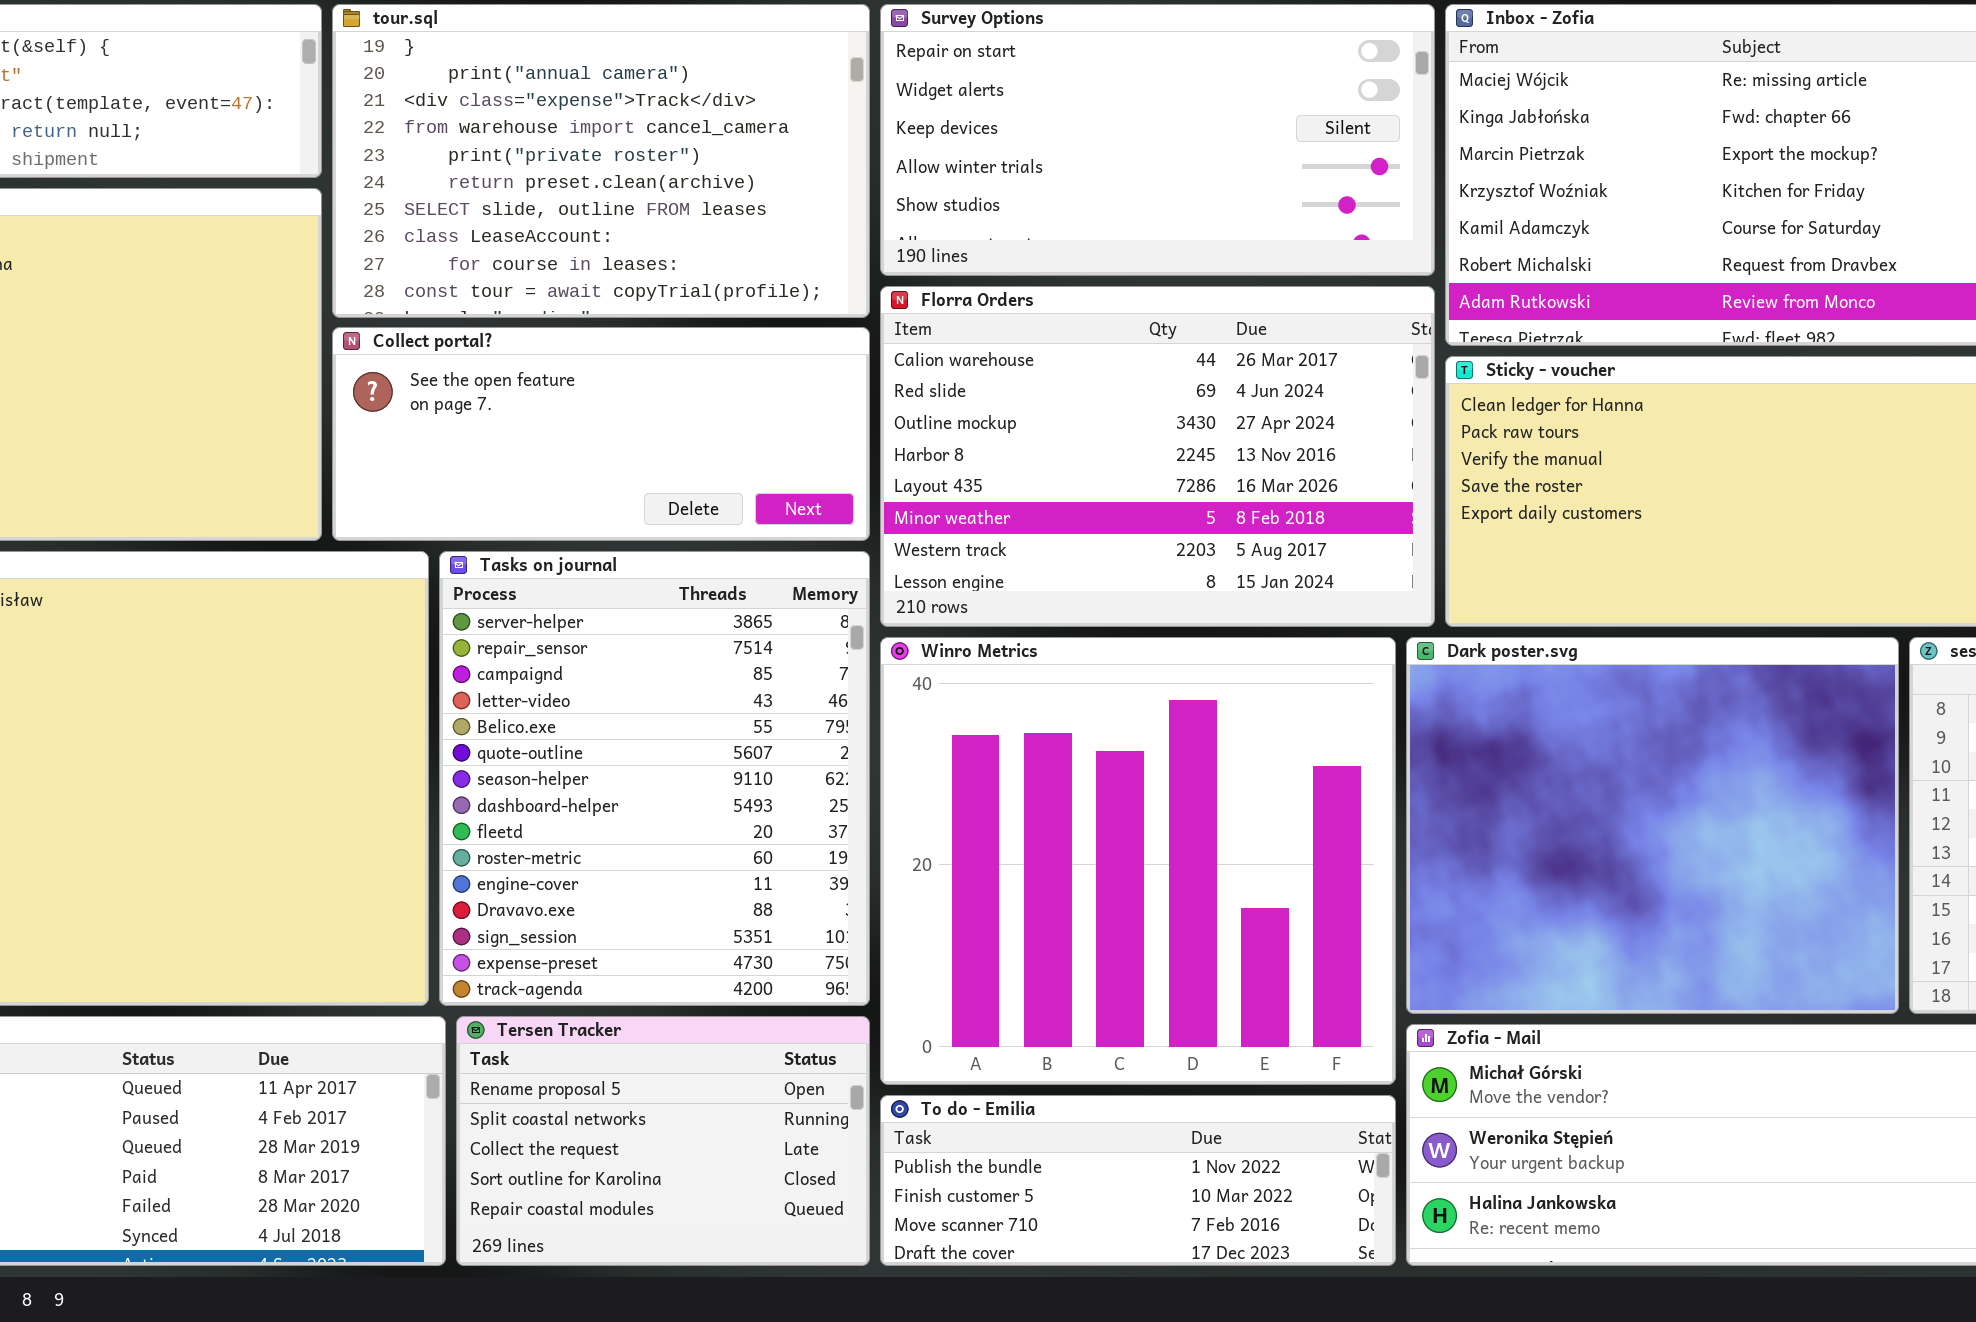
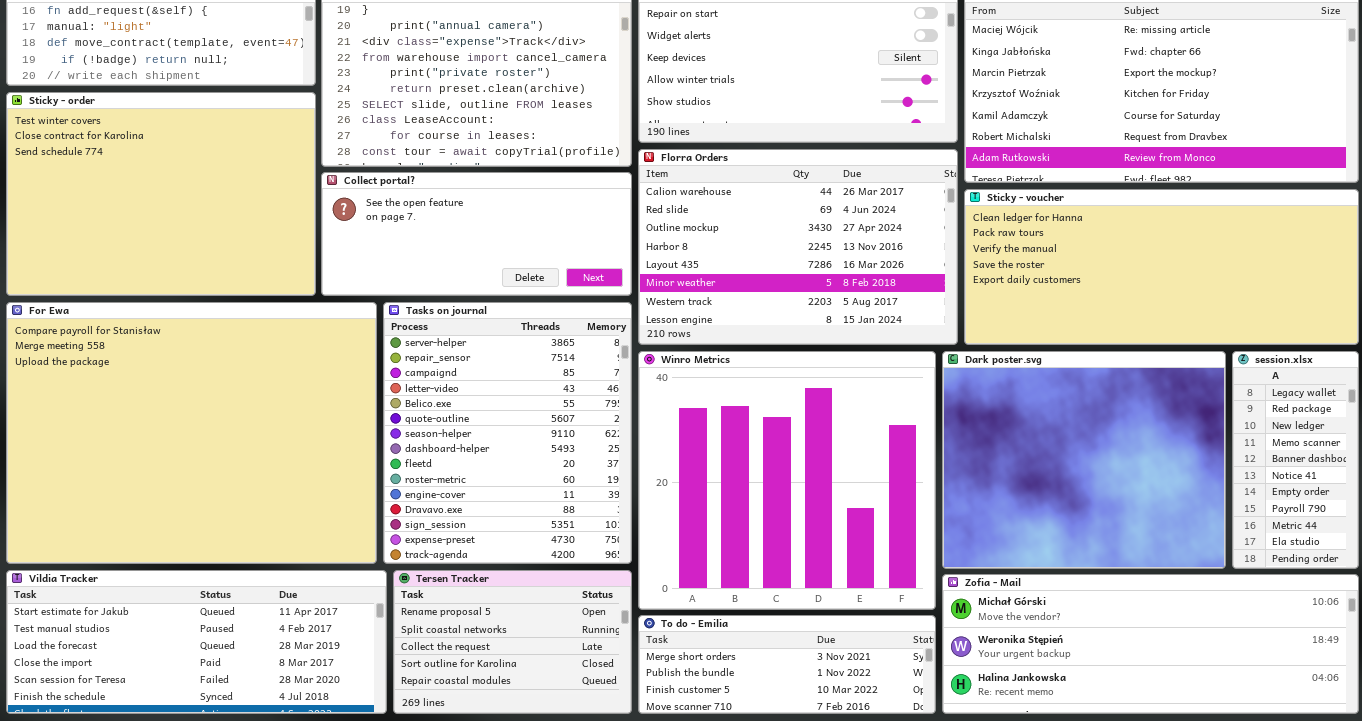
To do - Emilia: [880,1095,1396,1266] -> [638,615,936,714], scrolled up 1 row

